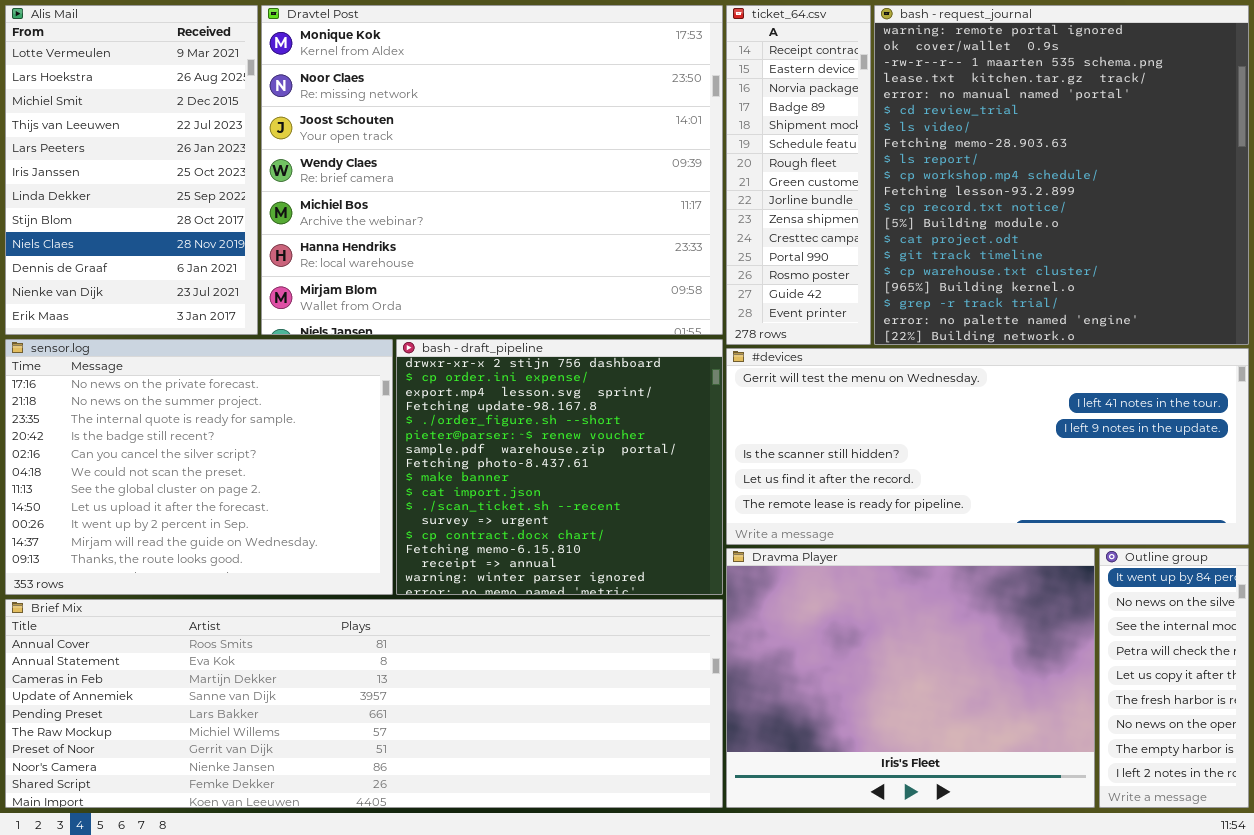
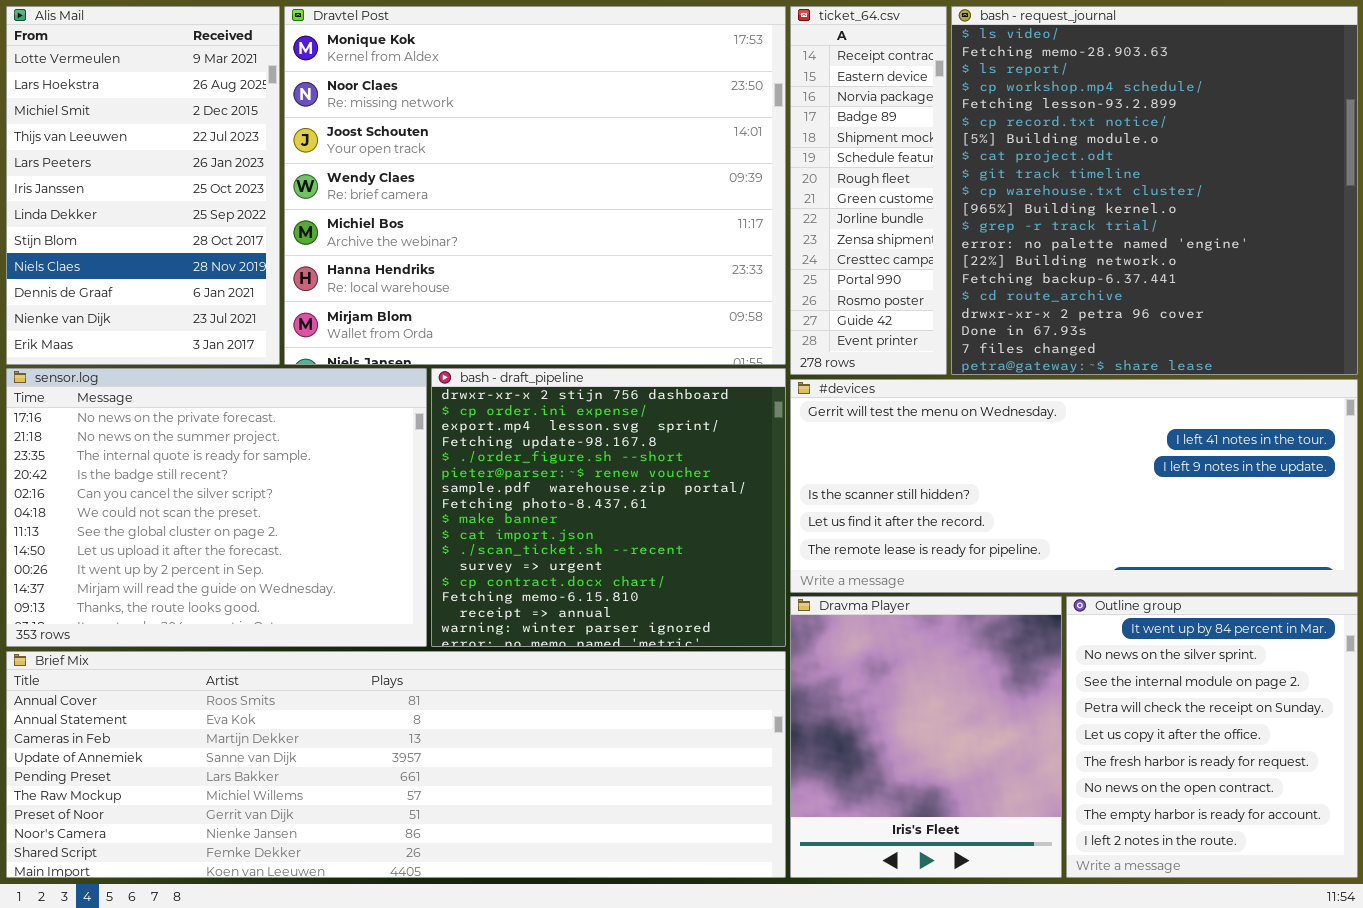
bash - request_journal: [874,5,1249,345] -> [951,6,1358,375], scrolled down 6 rows
Dravma Player: [726,548,1095,808] -> [790,596,1062,878], resized
Outline group: [1099,548,1249,808] -> [1066,596,1358,878], resized

